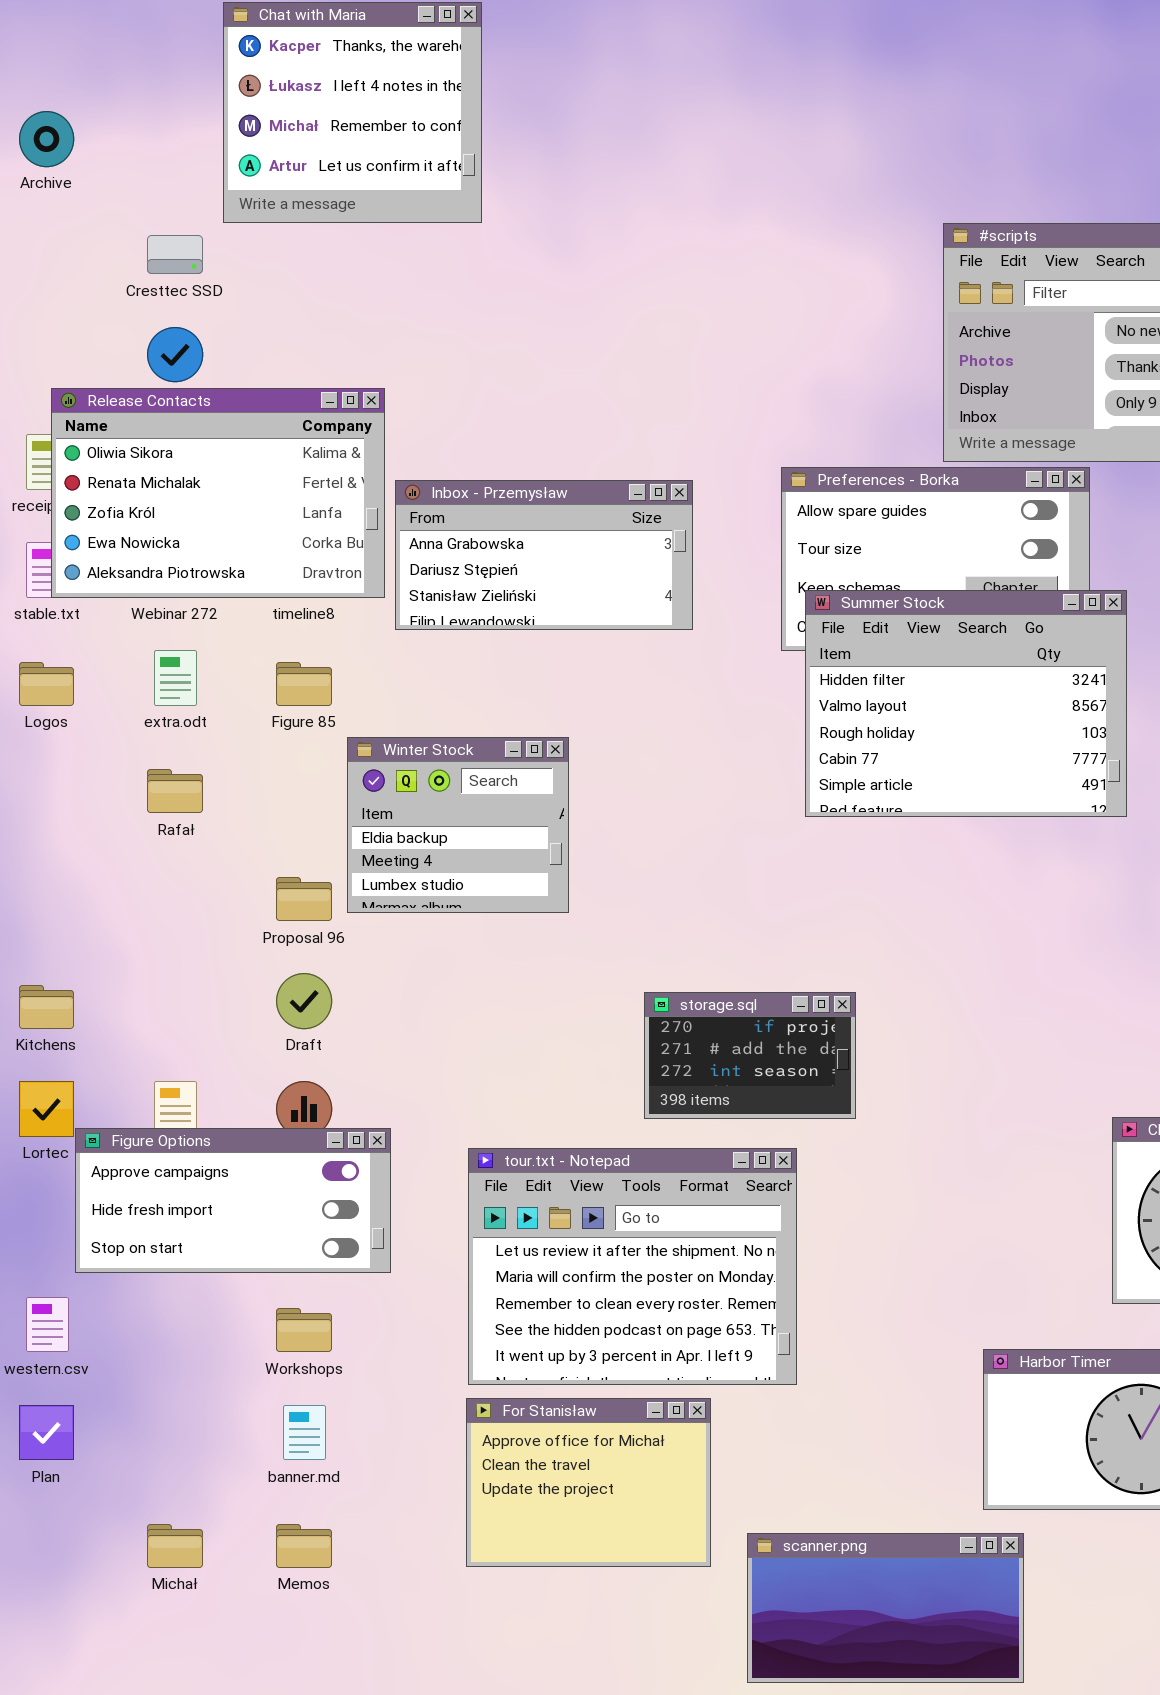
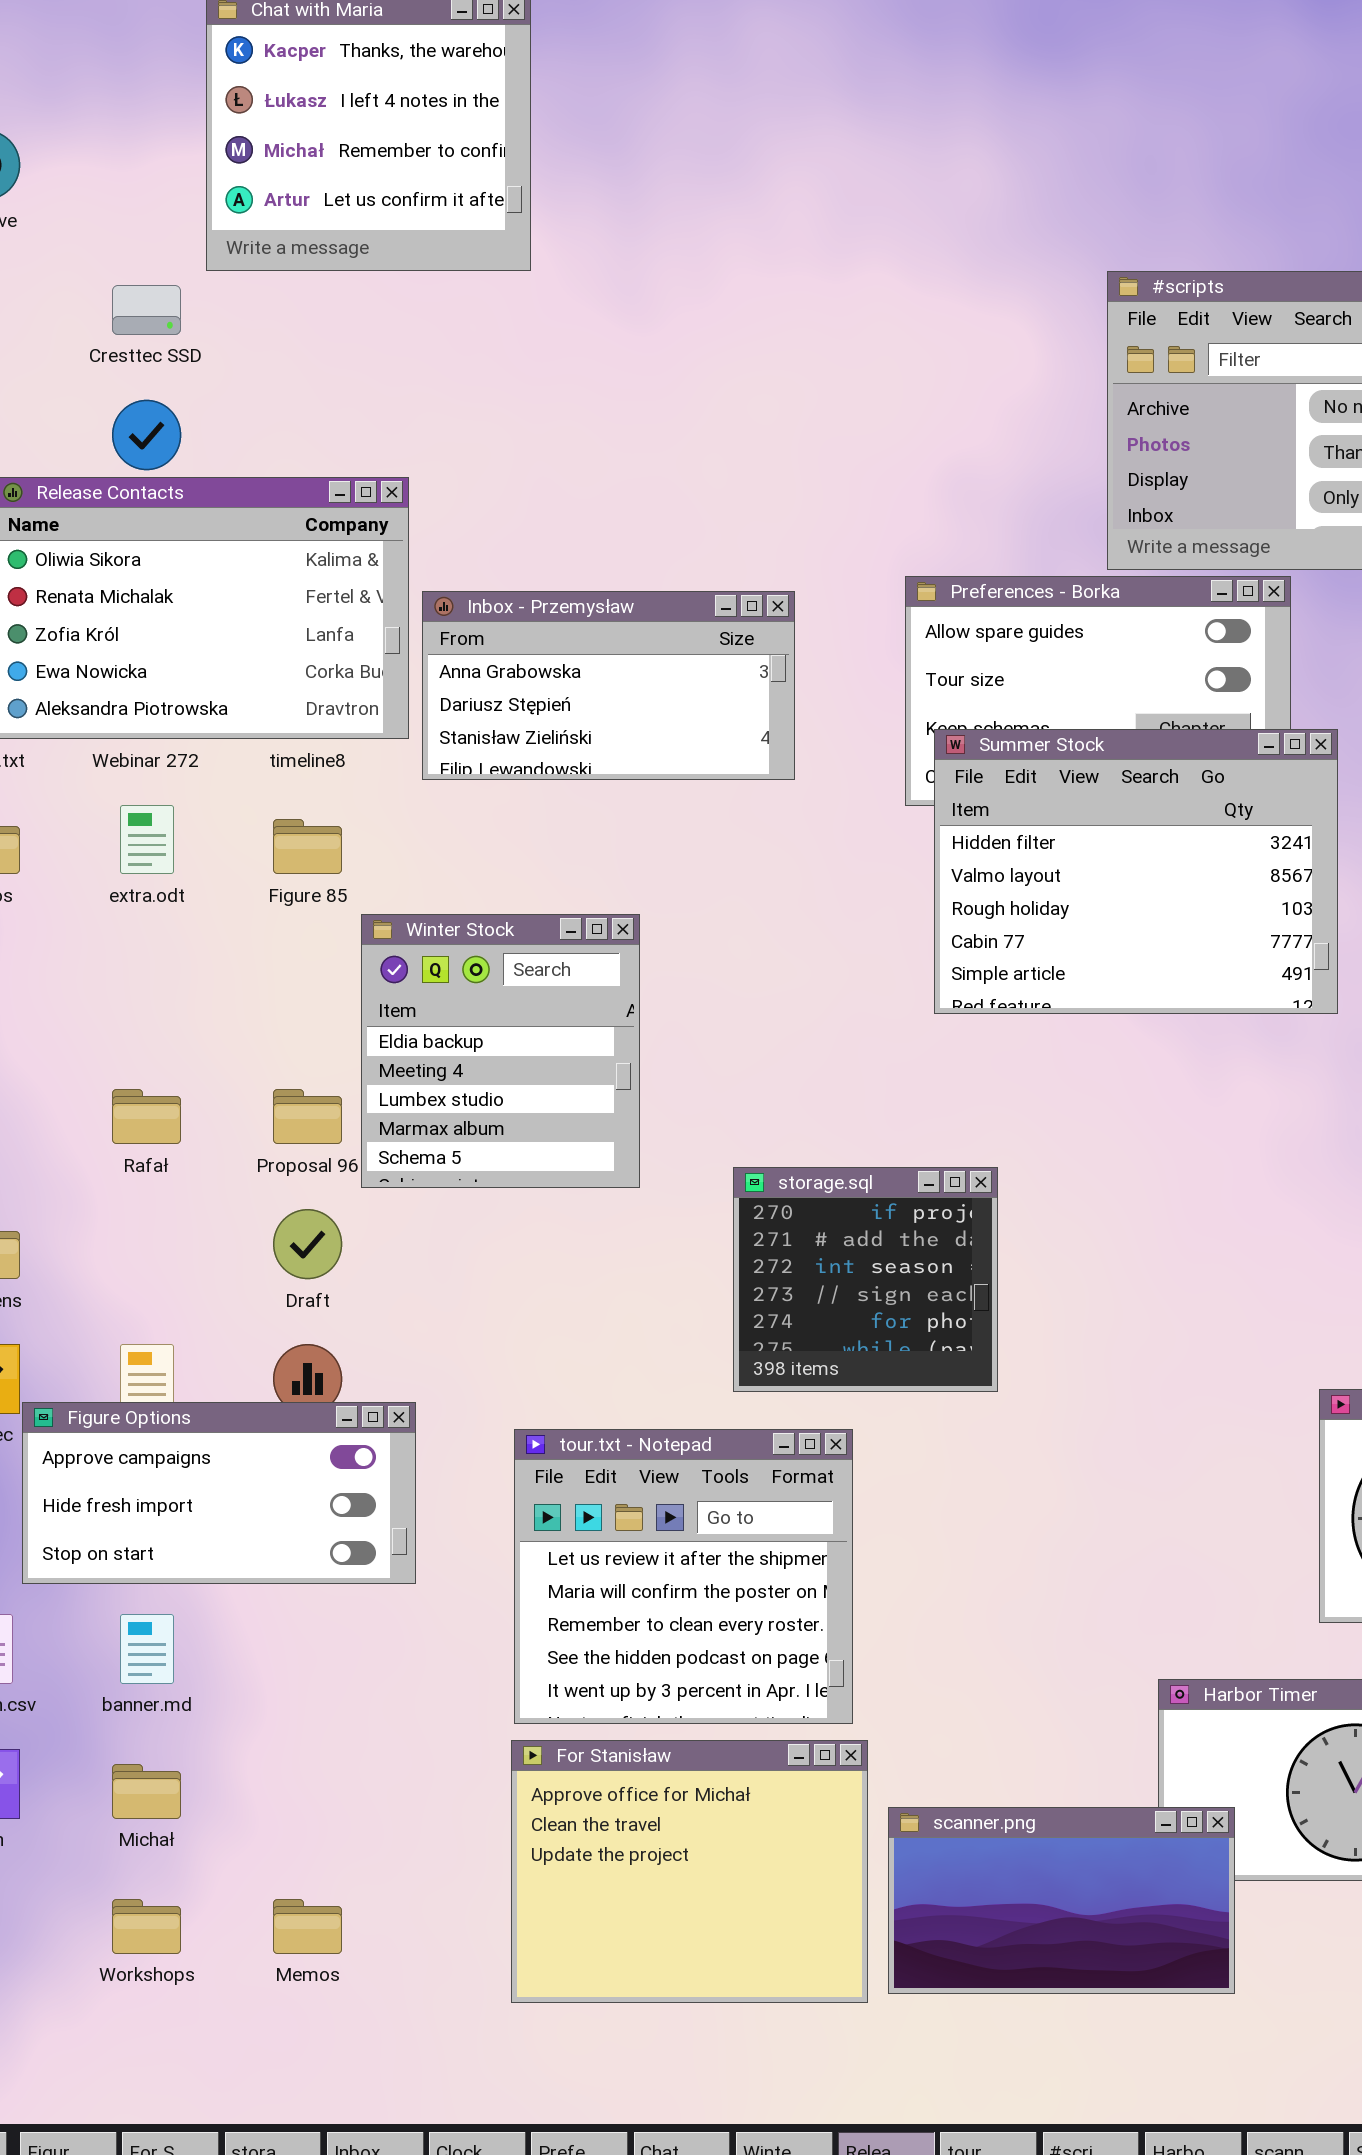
Winter Stock: [347,737,569,913] -> [361,914,640,1188], resized
Rafał: [147,769,203,813] -> [112,1089,181,1144], moved
storage.sql: [644,992,856,1119] -> [733,1167,998,1392], resized
tour.txt - Notepad: [468,1148,797,1385] -> [514,1429,853,1724], resized
Workshops: [276,1308,332,1352] -> [112,1899,181,1954], moved
For Stanisław: [466,1398,711,1567] -> [511,1740,868,2003], resized
banner.md: [283,1405,326,1460] -> [120,1614,174,1684], moved
Michał: [147,1524,203,1568] -> [112,1764,181,1819], moved
scanner.png: [747,1533,1024,1683] -> [888,1807,1235,1994], moved

